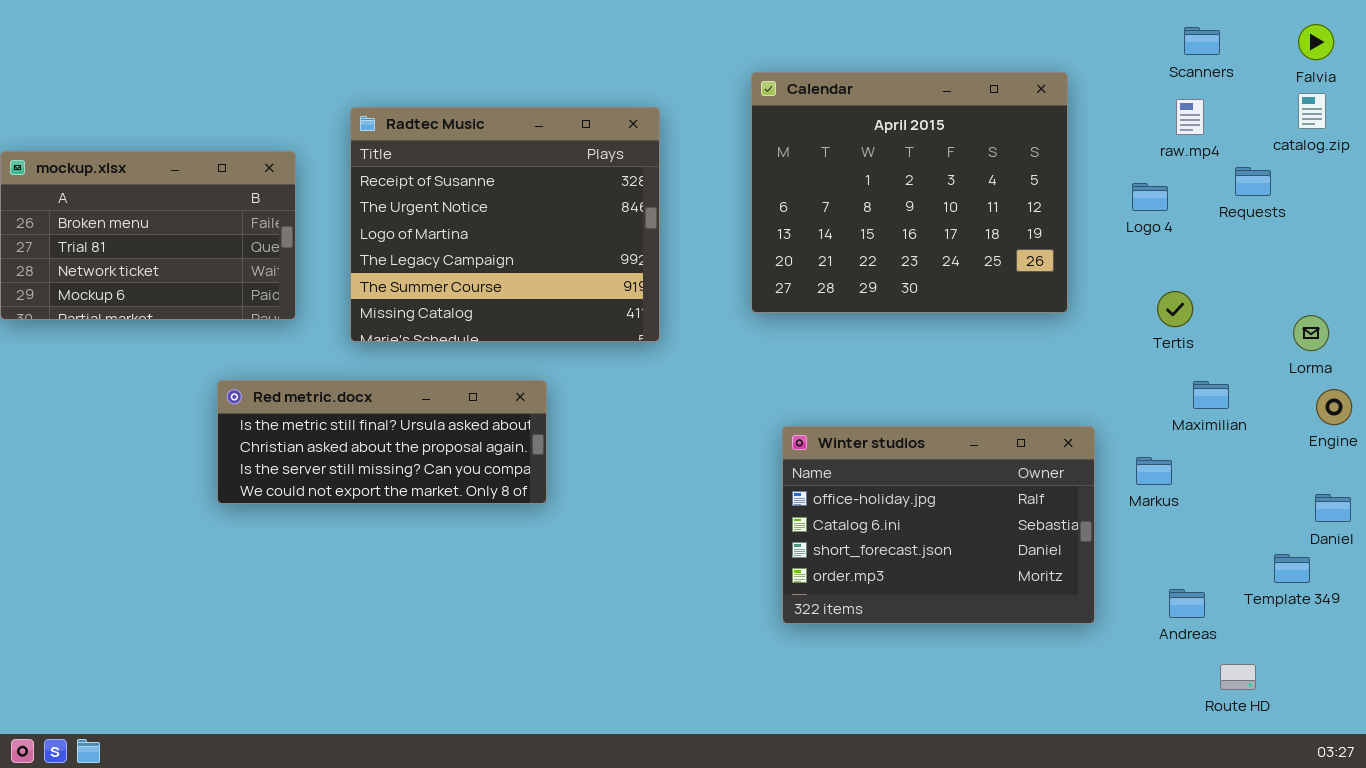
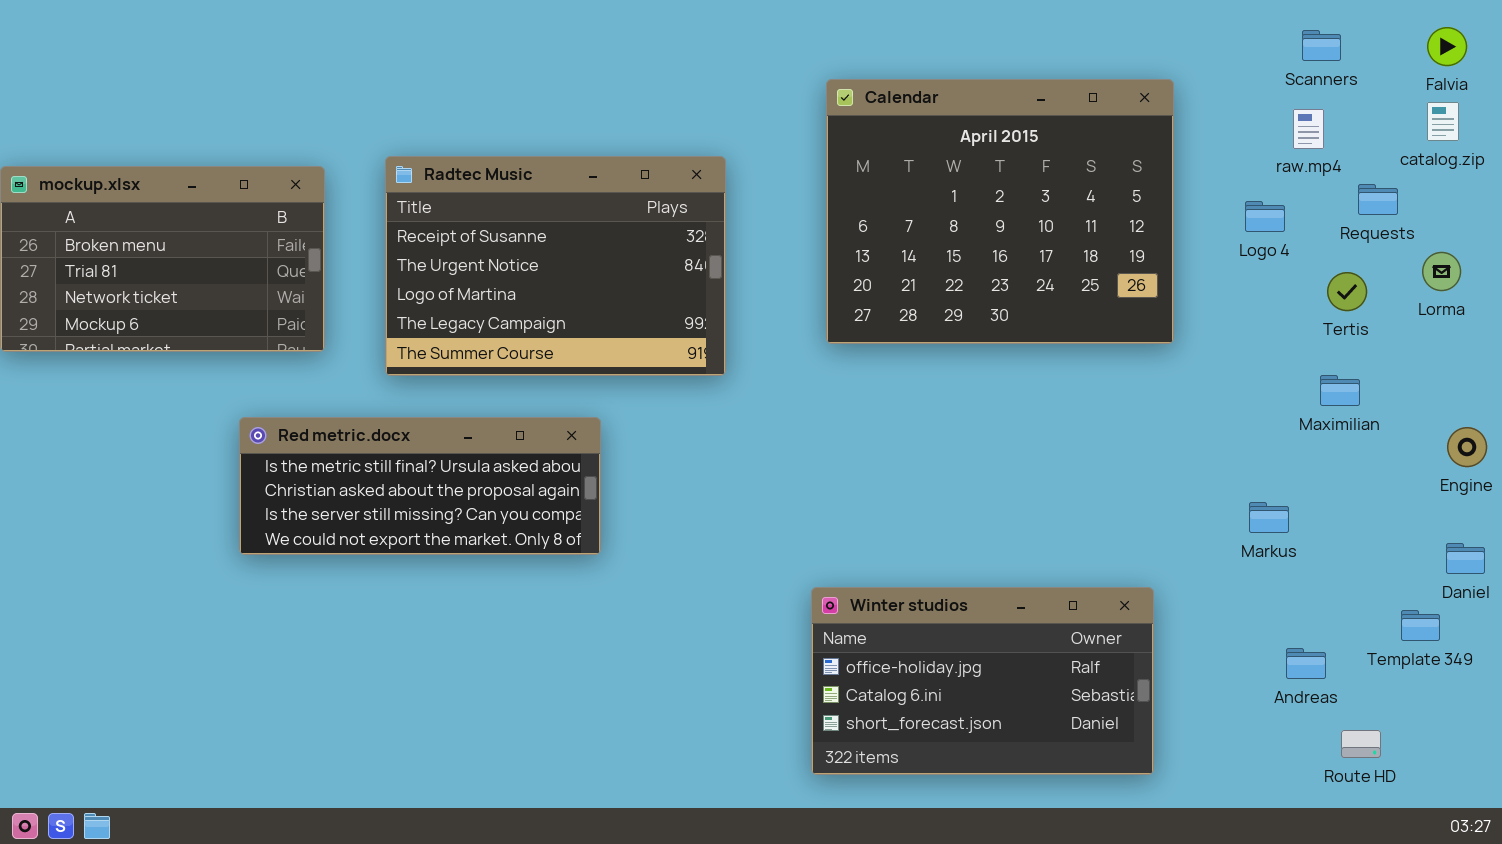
Radtec Music: [350,107,660,342] -> [385,156,726,376], resized
Tertis: [1157,291,1193,327] -> [1327,272,1367,311], moved
Lorma: [1293,315,1329,351] -> [1422,252,1461,291], moved
Maximilian: [1193,381,1229,409] -> [1320,375,1360,406], moved
Winter studios: [782,426,1095,624] -> [811,587,1154,775], moved, resized

